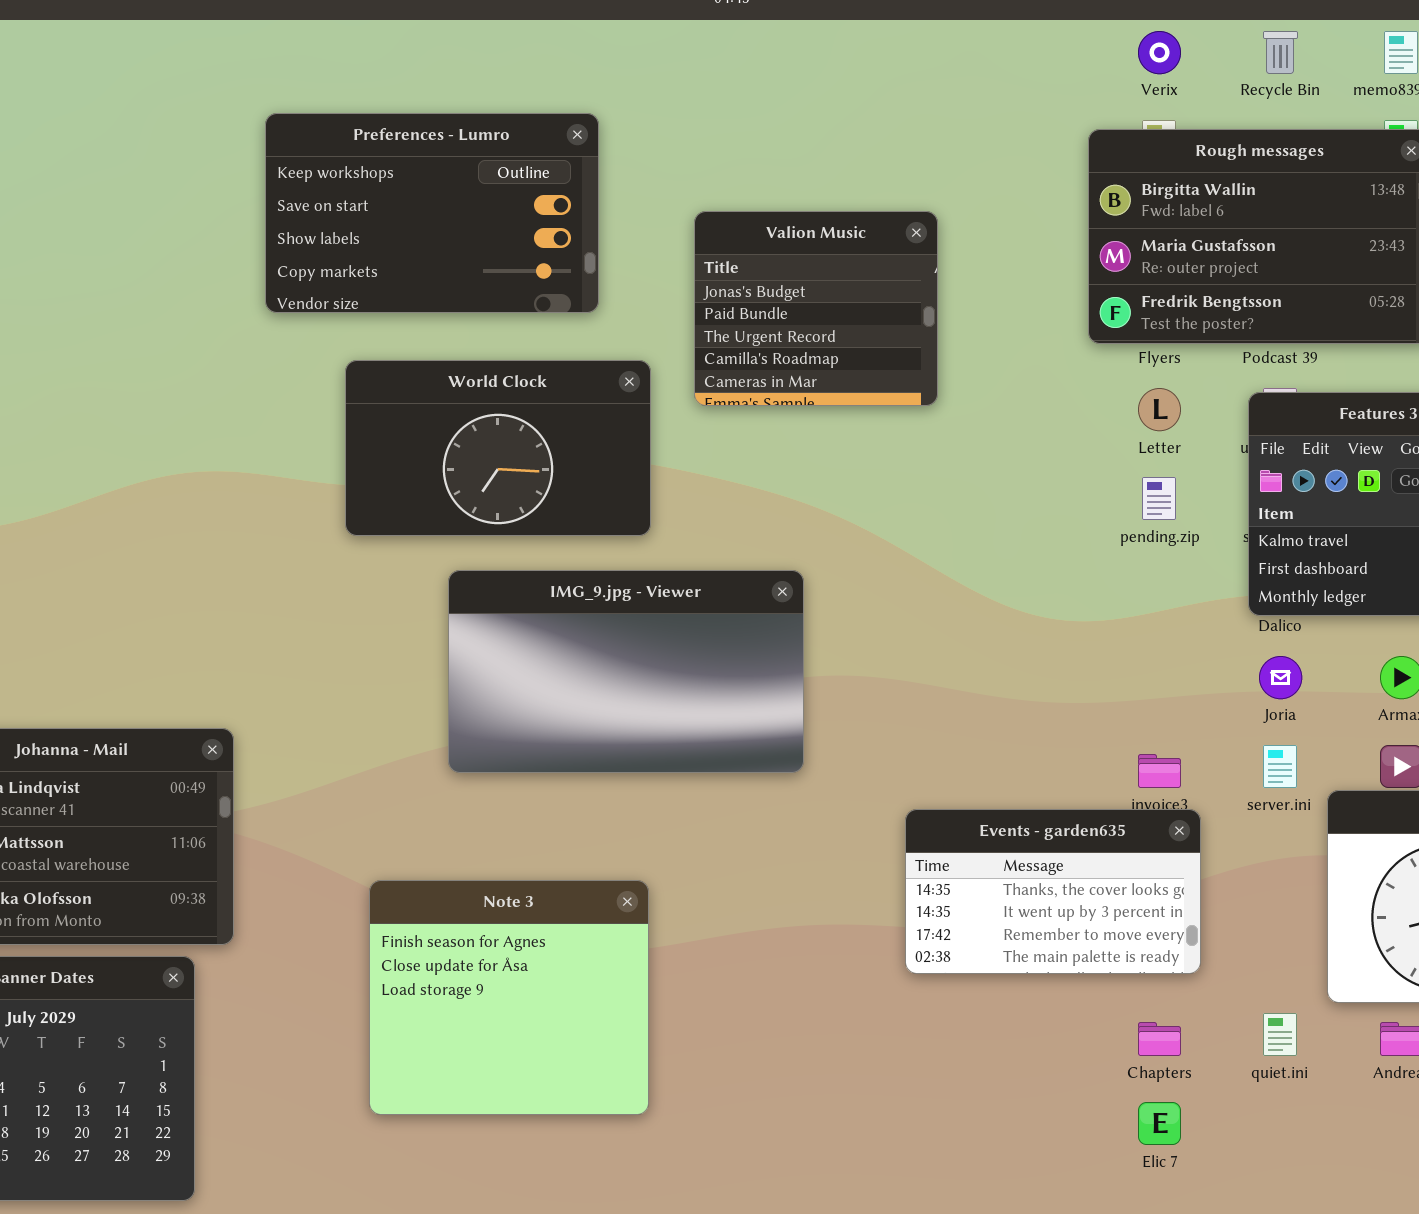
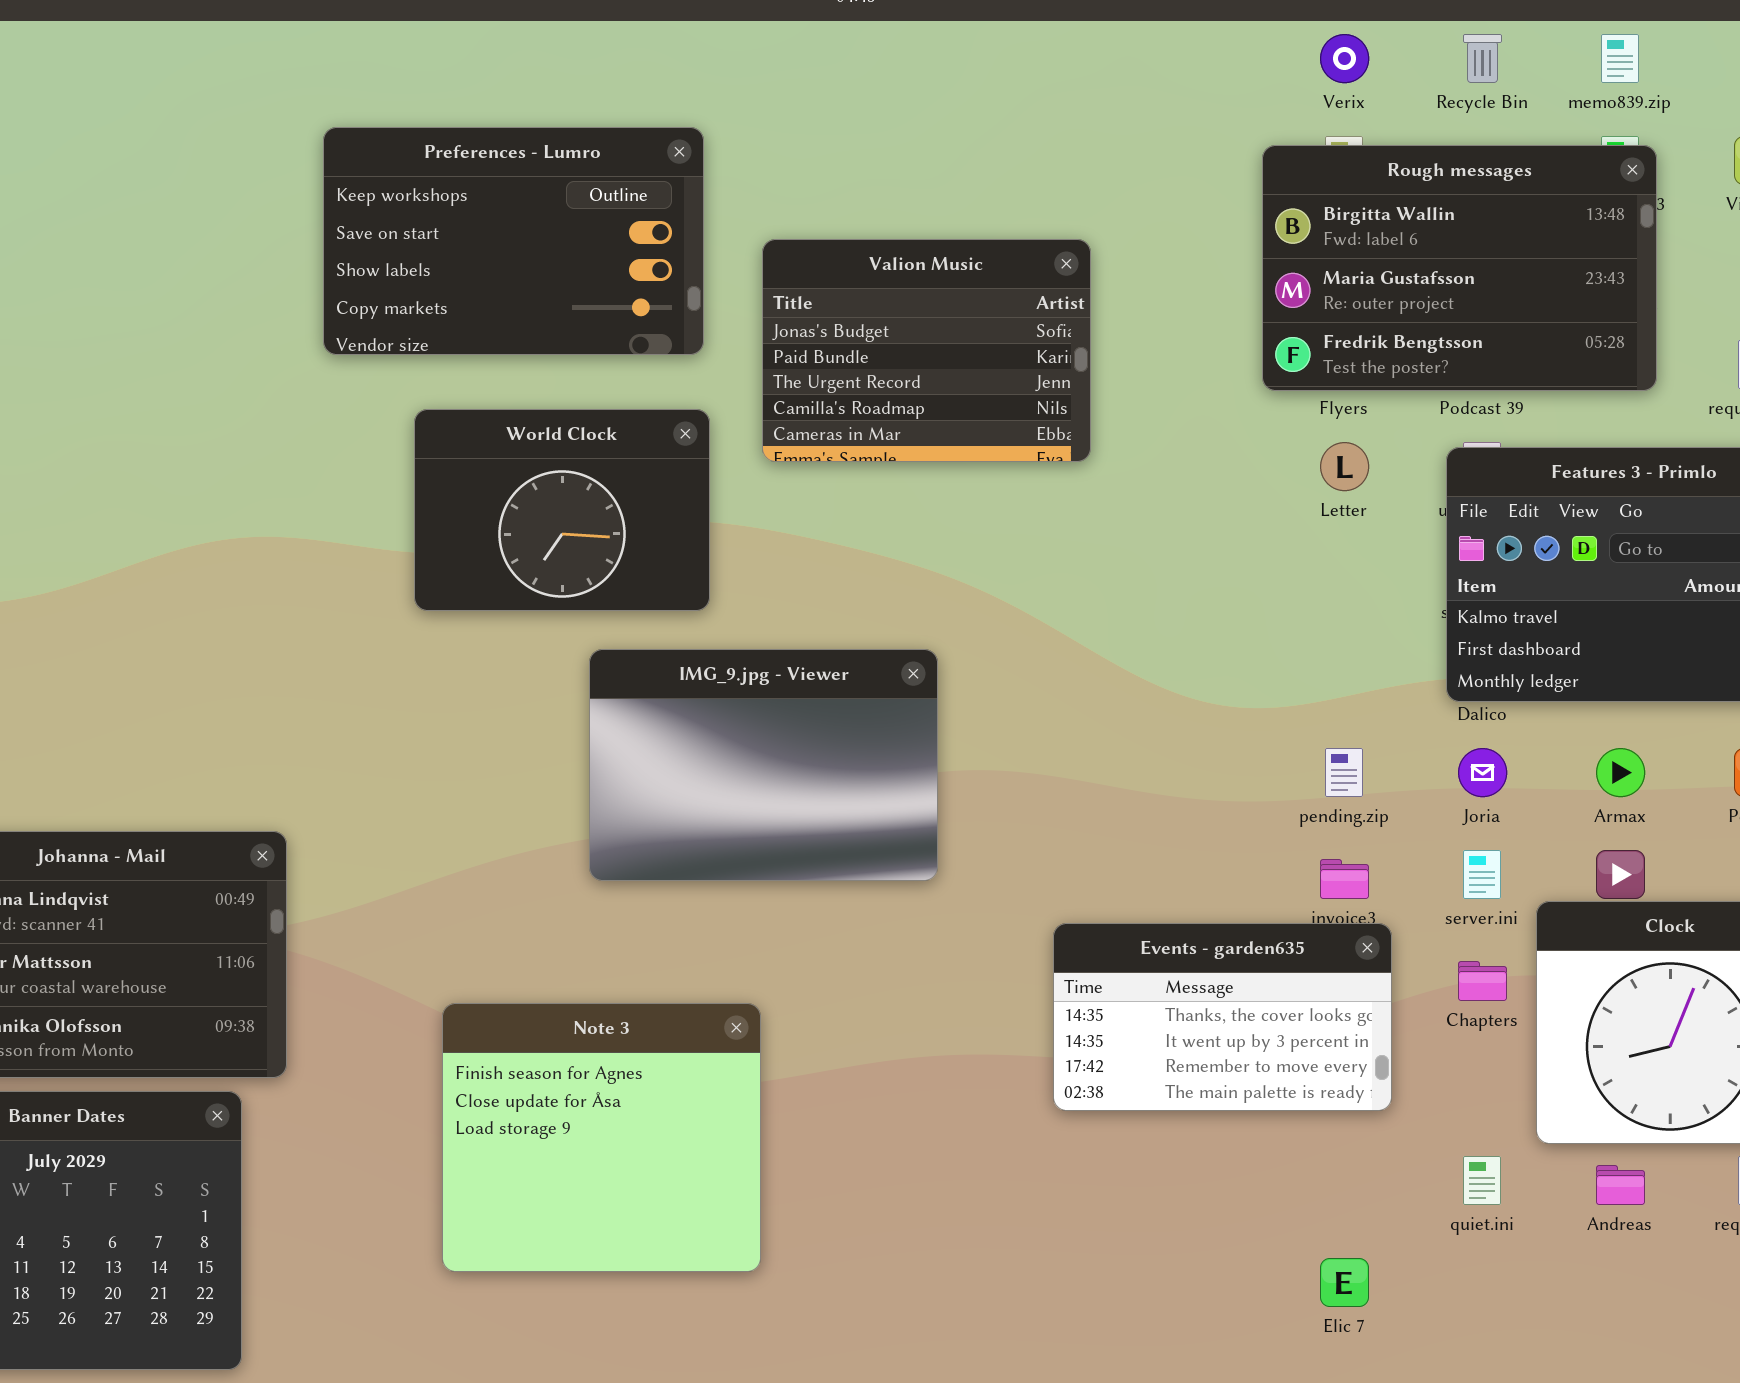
Valion Music: [694,211,938,406] -> [762,239,1091,462], resized
World Clock: [345,360,651,536] -> [414,409,710,611], resized
pending.zip: [1142,477,1176,520] -> [1325,748,1363,797], moved
IMG_9.jpg - Viewer: [448,570,804,773] -> [589,649,938,881], resized
Chapters: [1138,1022,1181,1056] -> [1458,961,1507,1001], moved

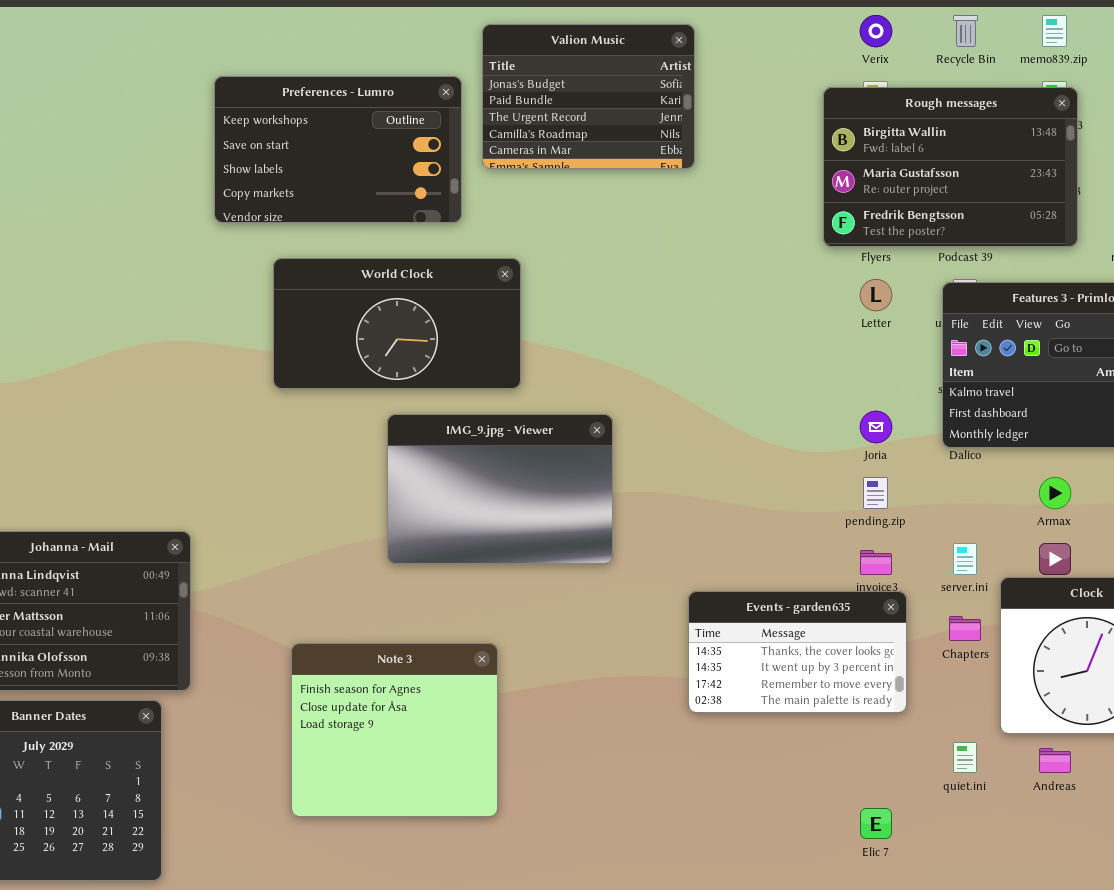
Valion Music: [762,239,1091,462] -> [482,24,695,169], moved
World Clock: [414,409,710,611] -> [273,258,521,389], resized
Joria: [1458,748,1507,797] -> [860,411,892,443], moved

